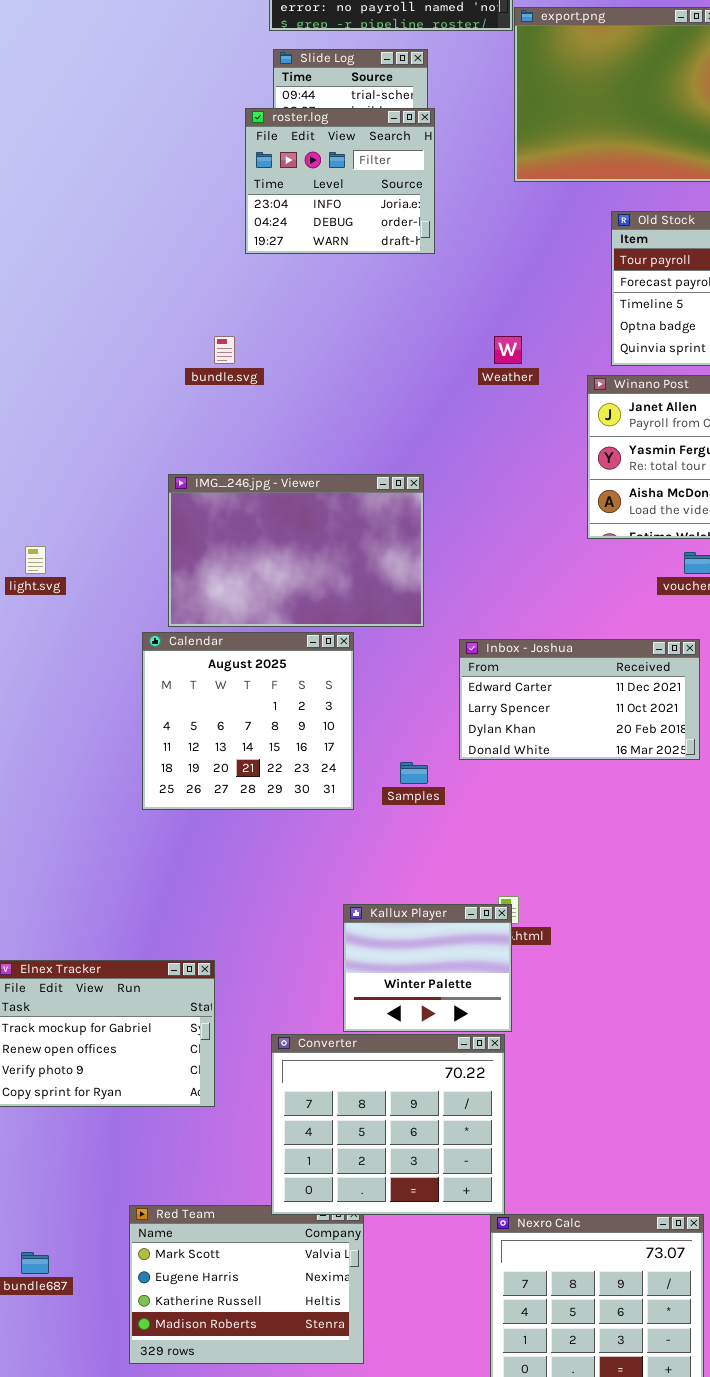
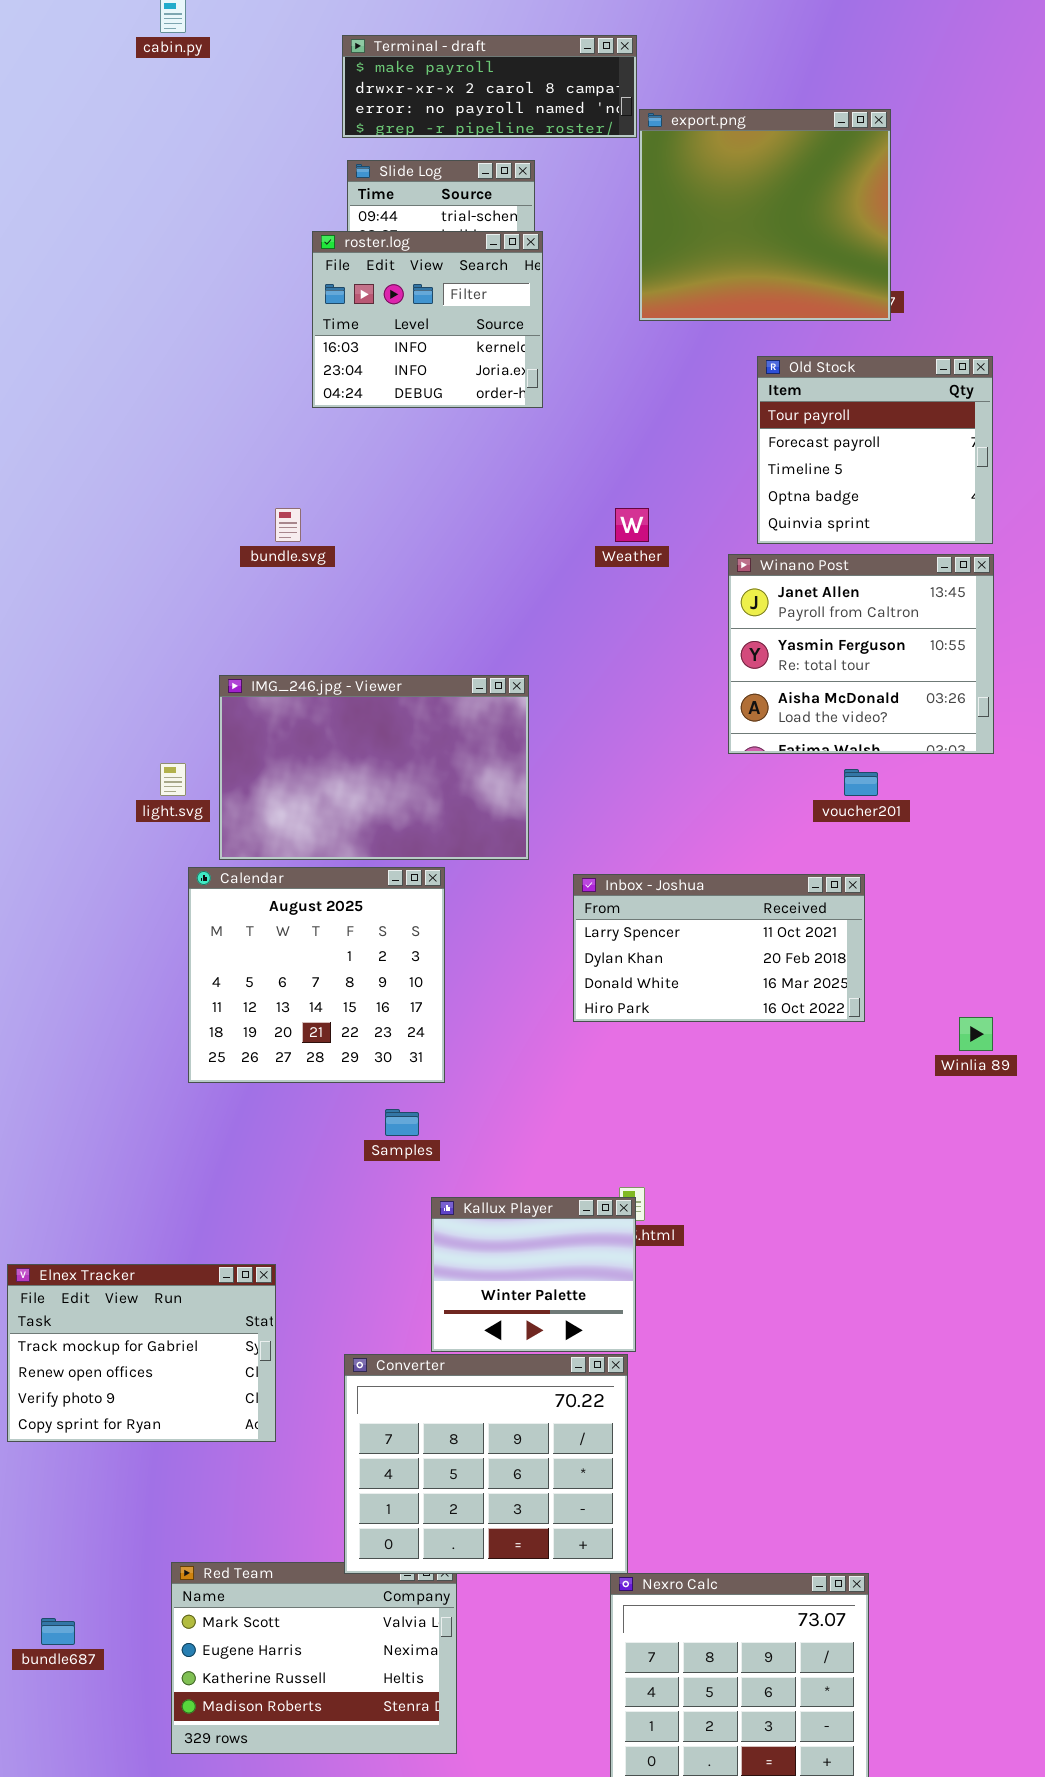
roster.log: [245,108,435,254] -> [312,231,543,408], scrolled up 1 row
light.svg: [25,546,46,574] -> [160,763,186,796], moved
Inbox - Joshua: [459,639,700,760] -> [573,874,865,1022], scrolled down 1 row
Samples: [400,762,428,784] -> [385,1109,419,1136], moved

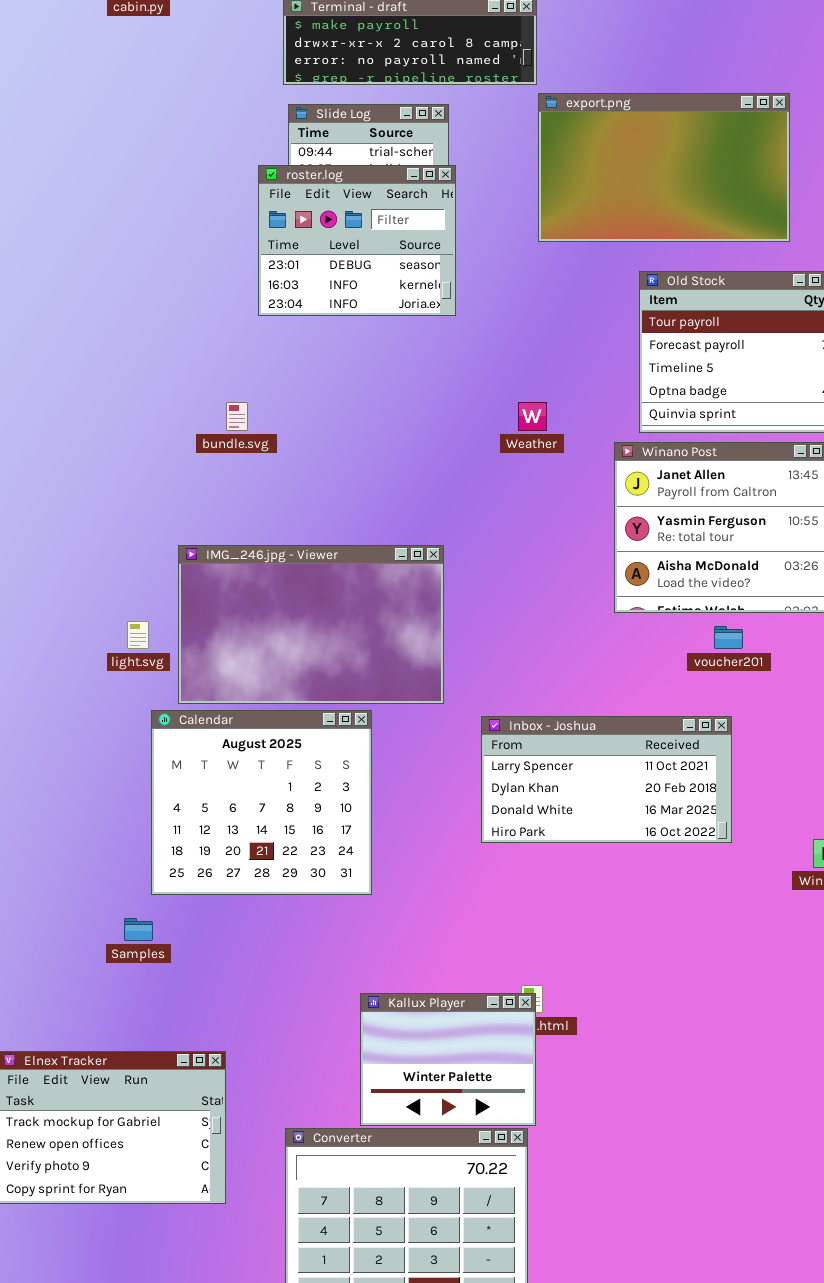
export.png: [639,109,891,321] -> [538,93,790,242], resized
roster.log: [312,231,543,408] -> [258,165,456,316], scrolled up 1 row
Samples: [385,1109,419,1136] -> [124,918,153,941], moved

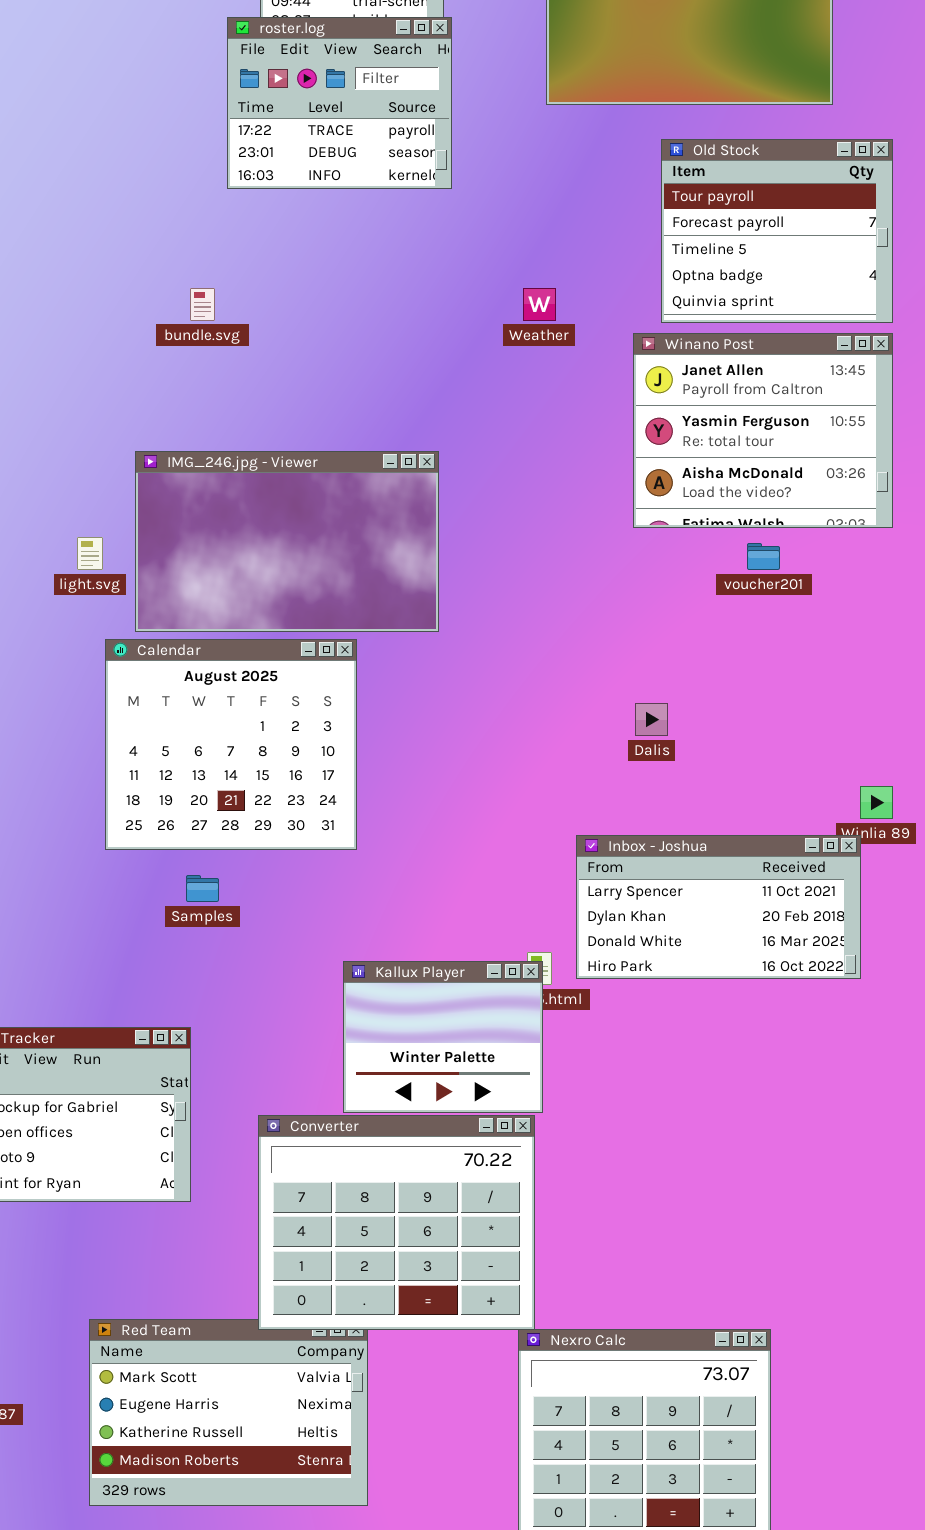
roster.log: [258,165,456,316] -> [227,17,452,189], scrolled up 1 row
Inbox - Joshua: [481,716,732,843] -> [576,835,861,979], moved
Samples: [124,918,153,941] -> [186,875,219,902], moved

